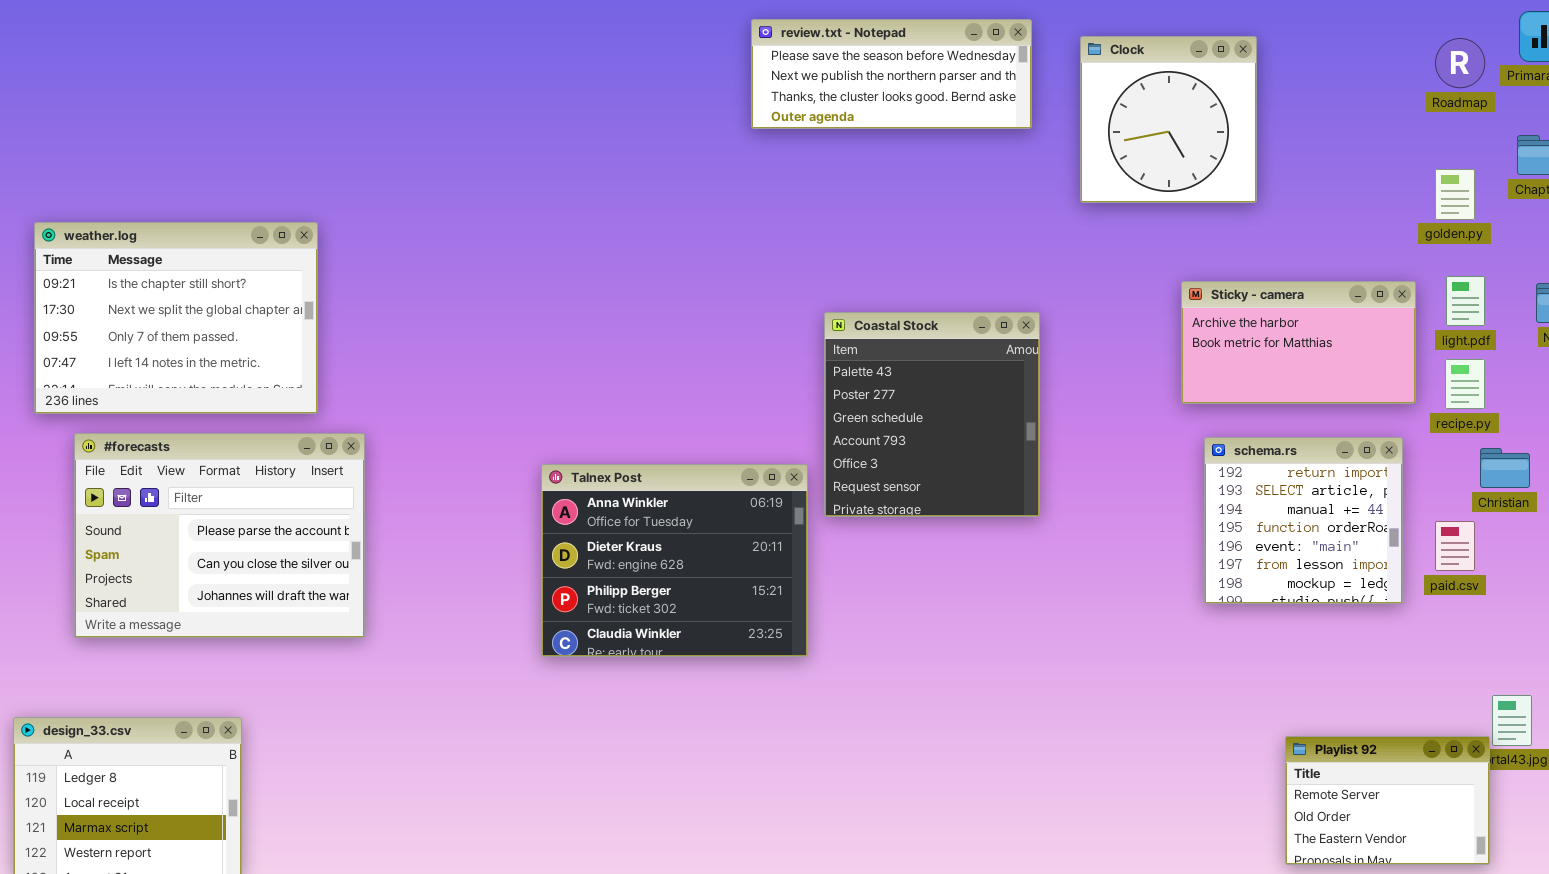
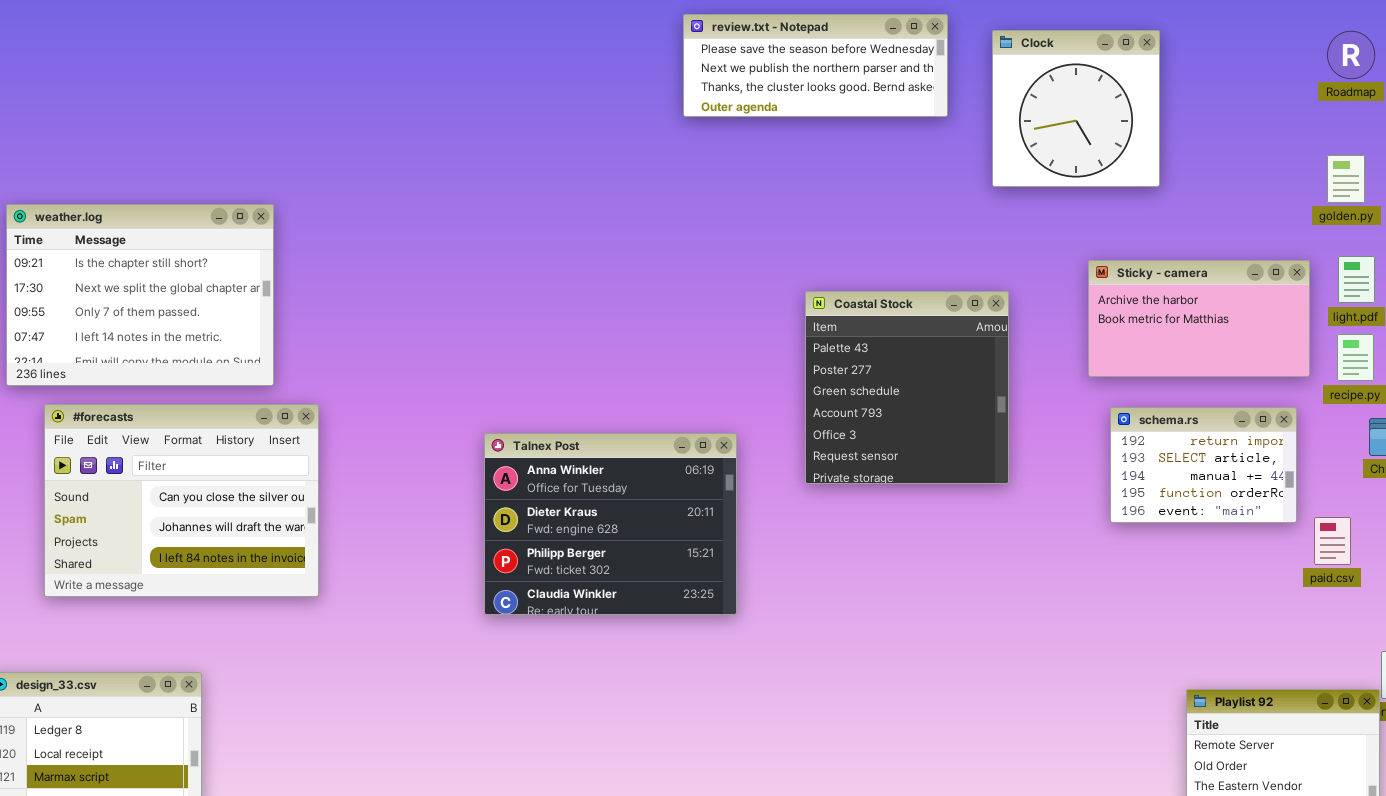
Coastal Stock: [824,312,1040,517] -> [805,291,1009,484], moved
#forecasts: [74,433,365,638] -> [44,404,319,597], scrolled down 1 row
schema.rs: [1204,437,1403,604] -> [1110,407,1297,523], resized
paid.csv: [1435,521,1475,571] -> [1314,517,1351,565], moved

